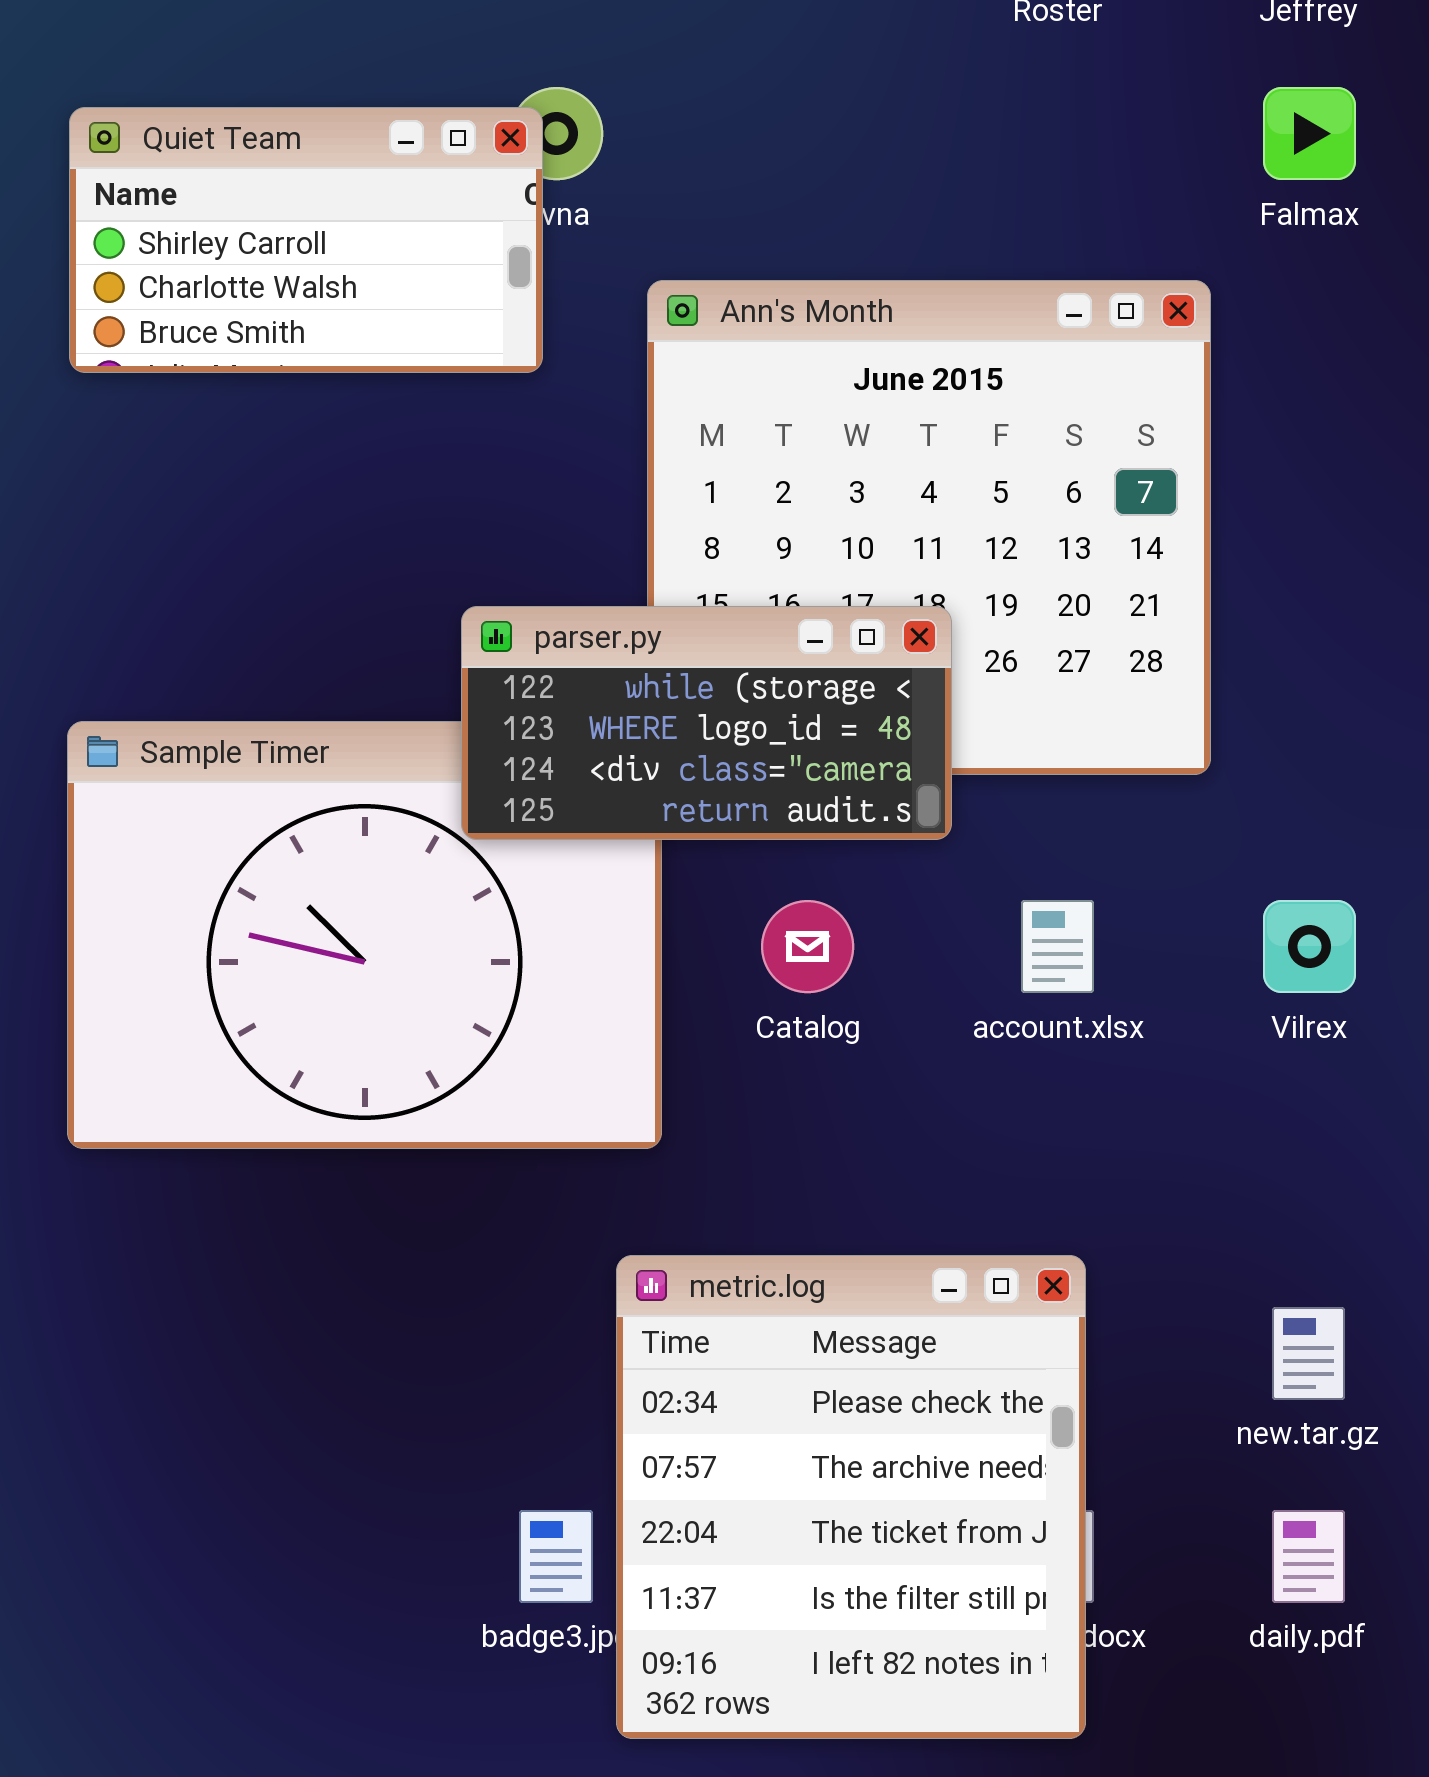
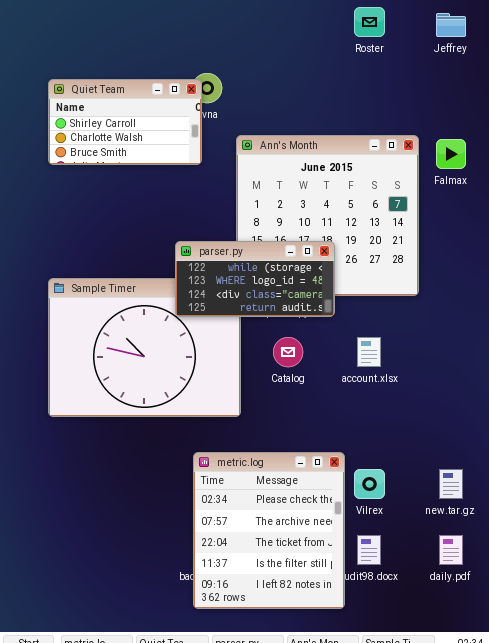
Falmax: [1263,87,1356,180] -> [436,139,466,169], moved
Vilrex: [1263,900,1356,993] -> [354,469,385,499], moved
metric.log: [616,1255,1086,1739] -> [193,452,345,609], moved

